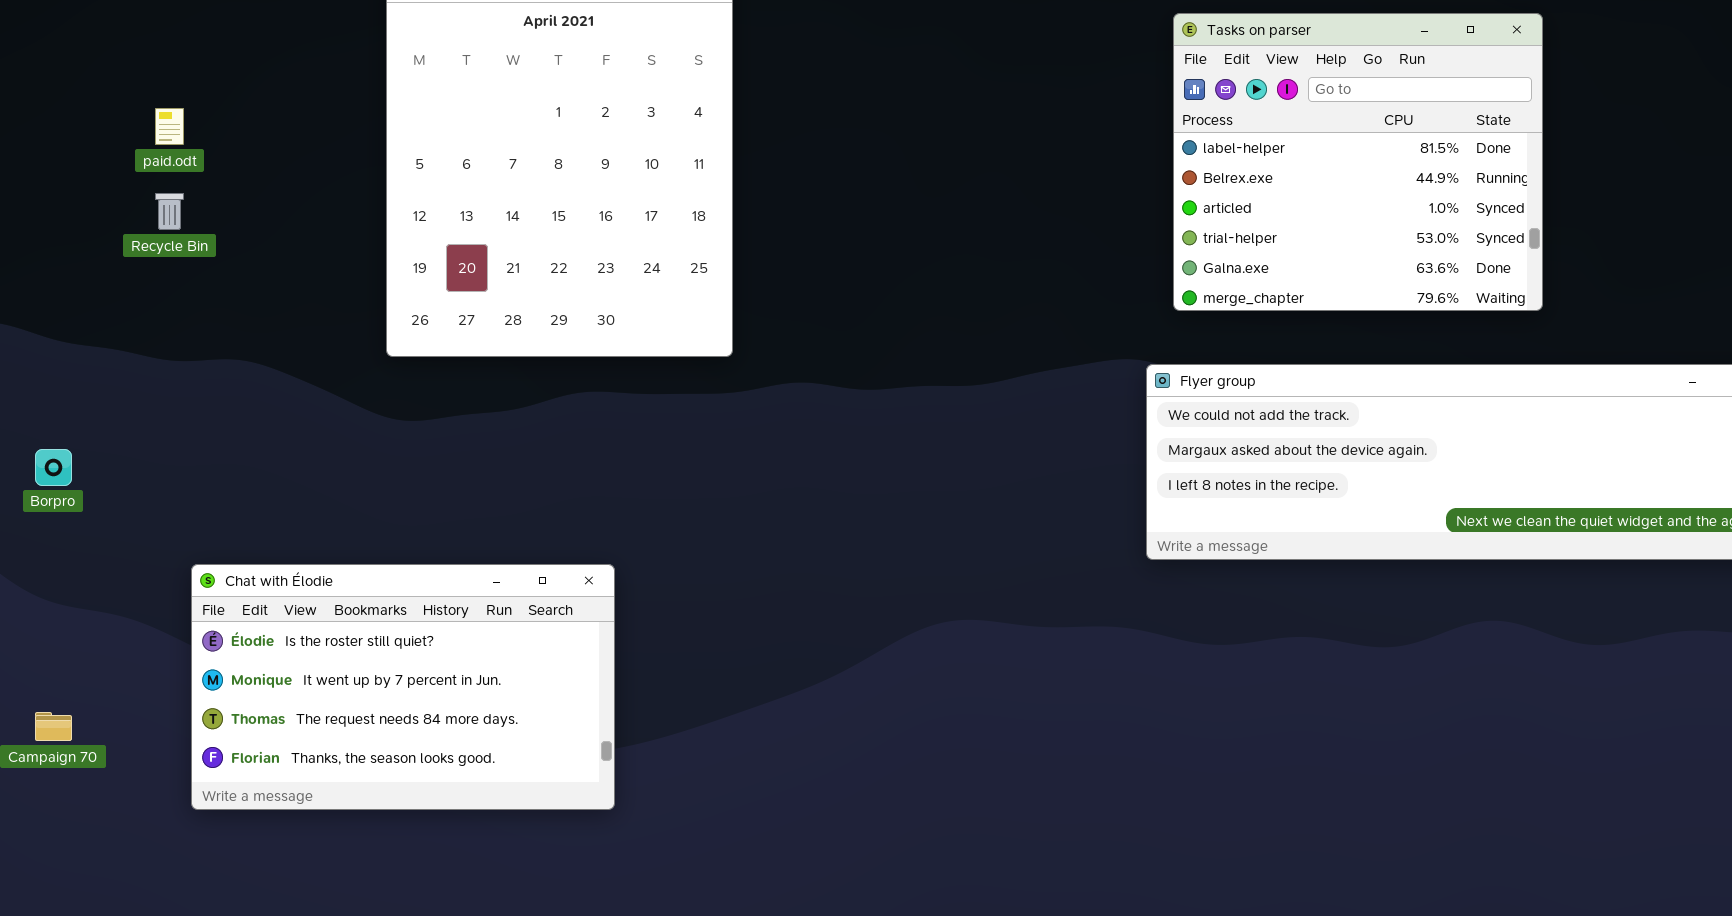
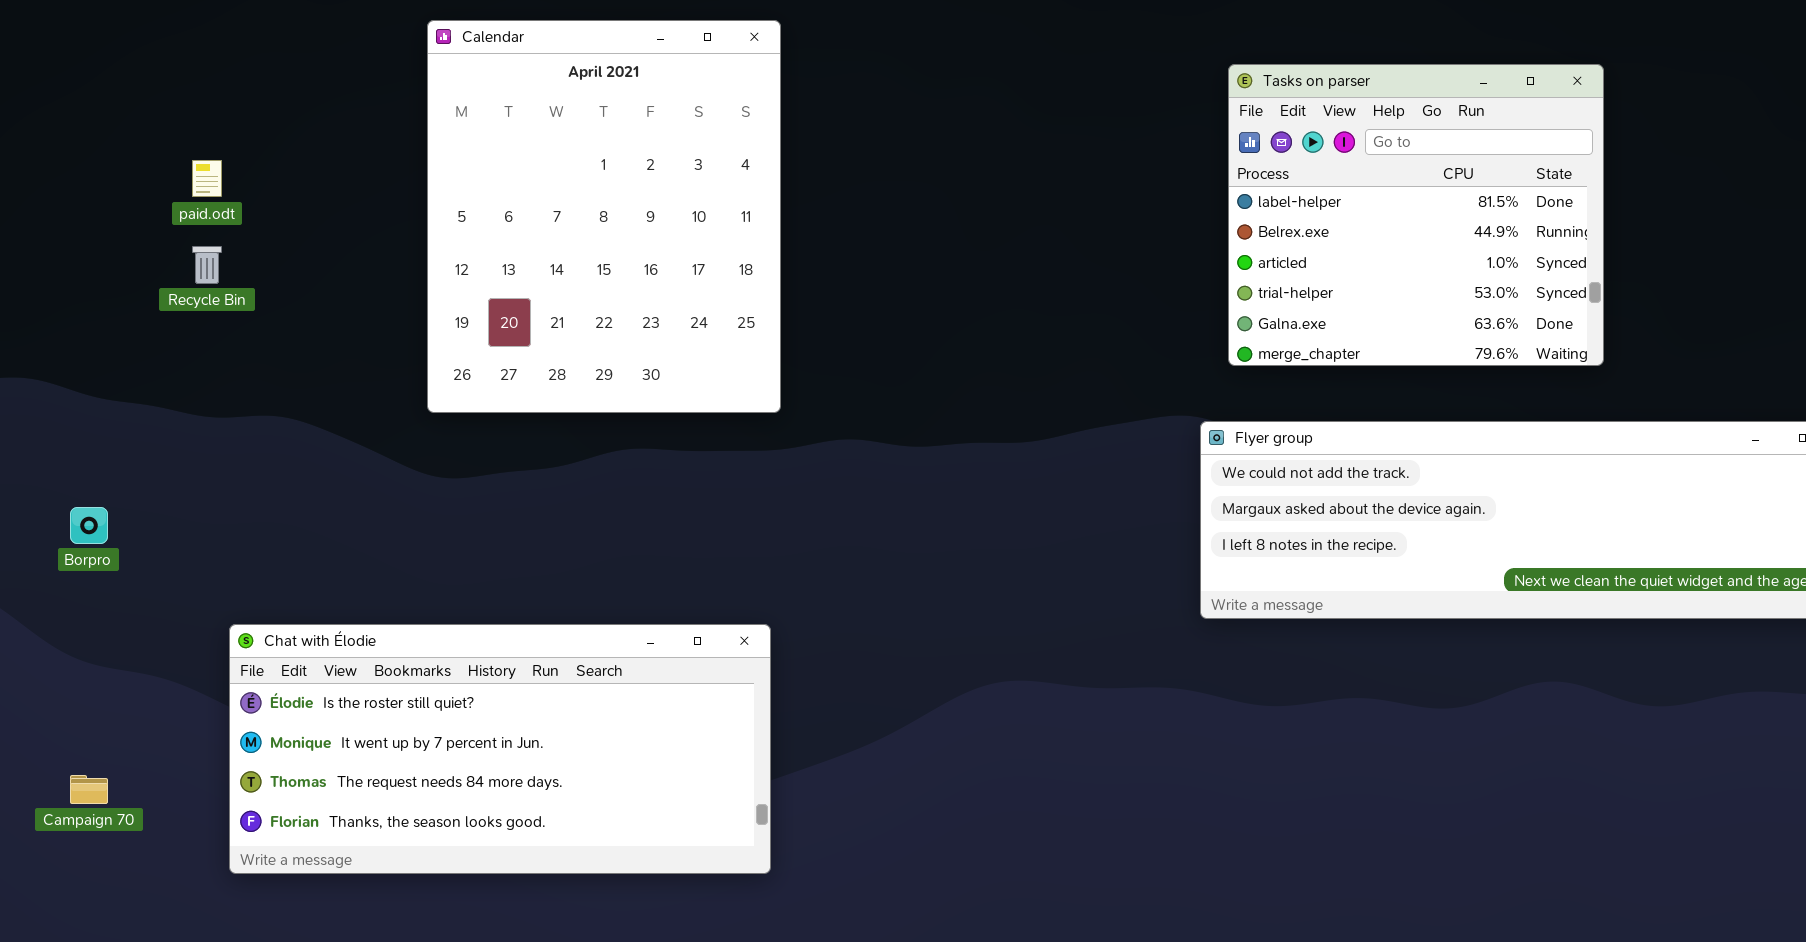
Chat with Élodie: [191,564,615,810] -> [229,624,771,874], resized

